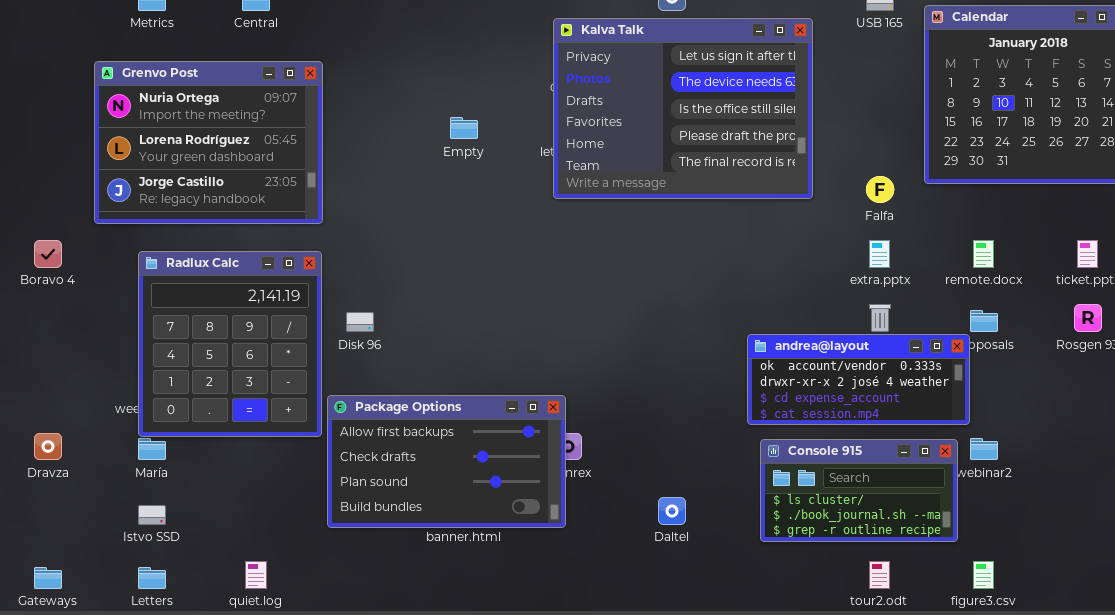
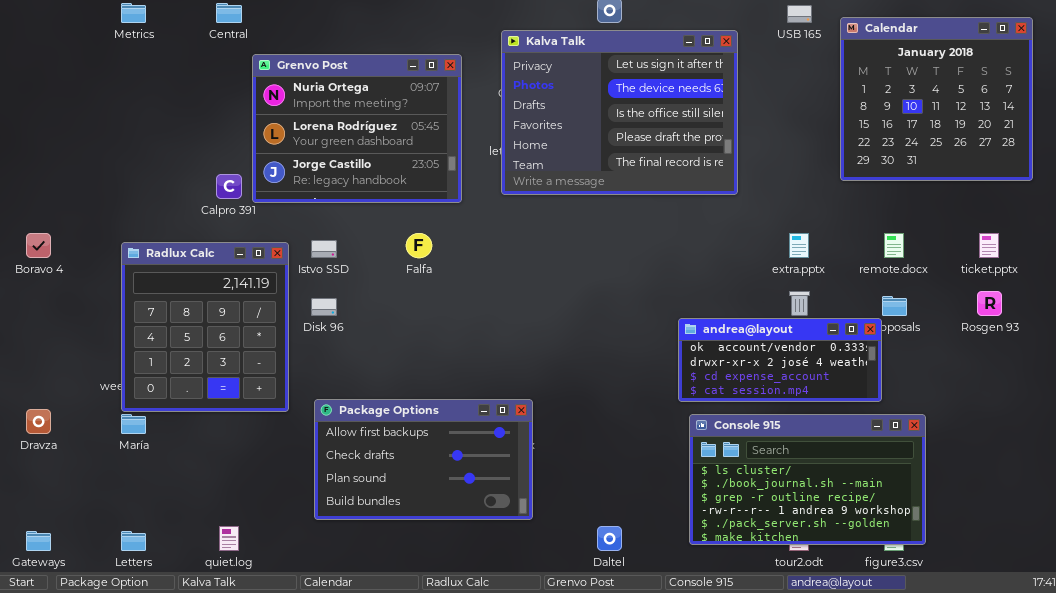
Grenvo Post: [94,61,323,224] -> [252,54,462,203], moved
Falfa: [866,176,894,203] -> [406,233,432,258], moved
Package Options: [327,395,566,528] -> [314,399,533,520], moved
Console 915: [760,439,958,542] -> [689,414,926,545], resized
Daltel: [658,497,686,525] -> [597,526,622,551], moved
Istvo SSD: [138,505,166,525] -> [311,240,337,258], moved

